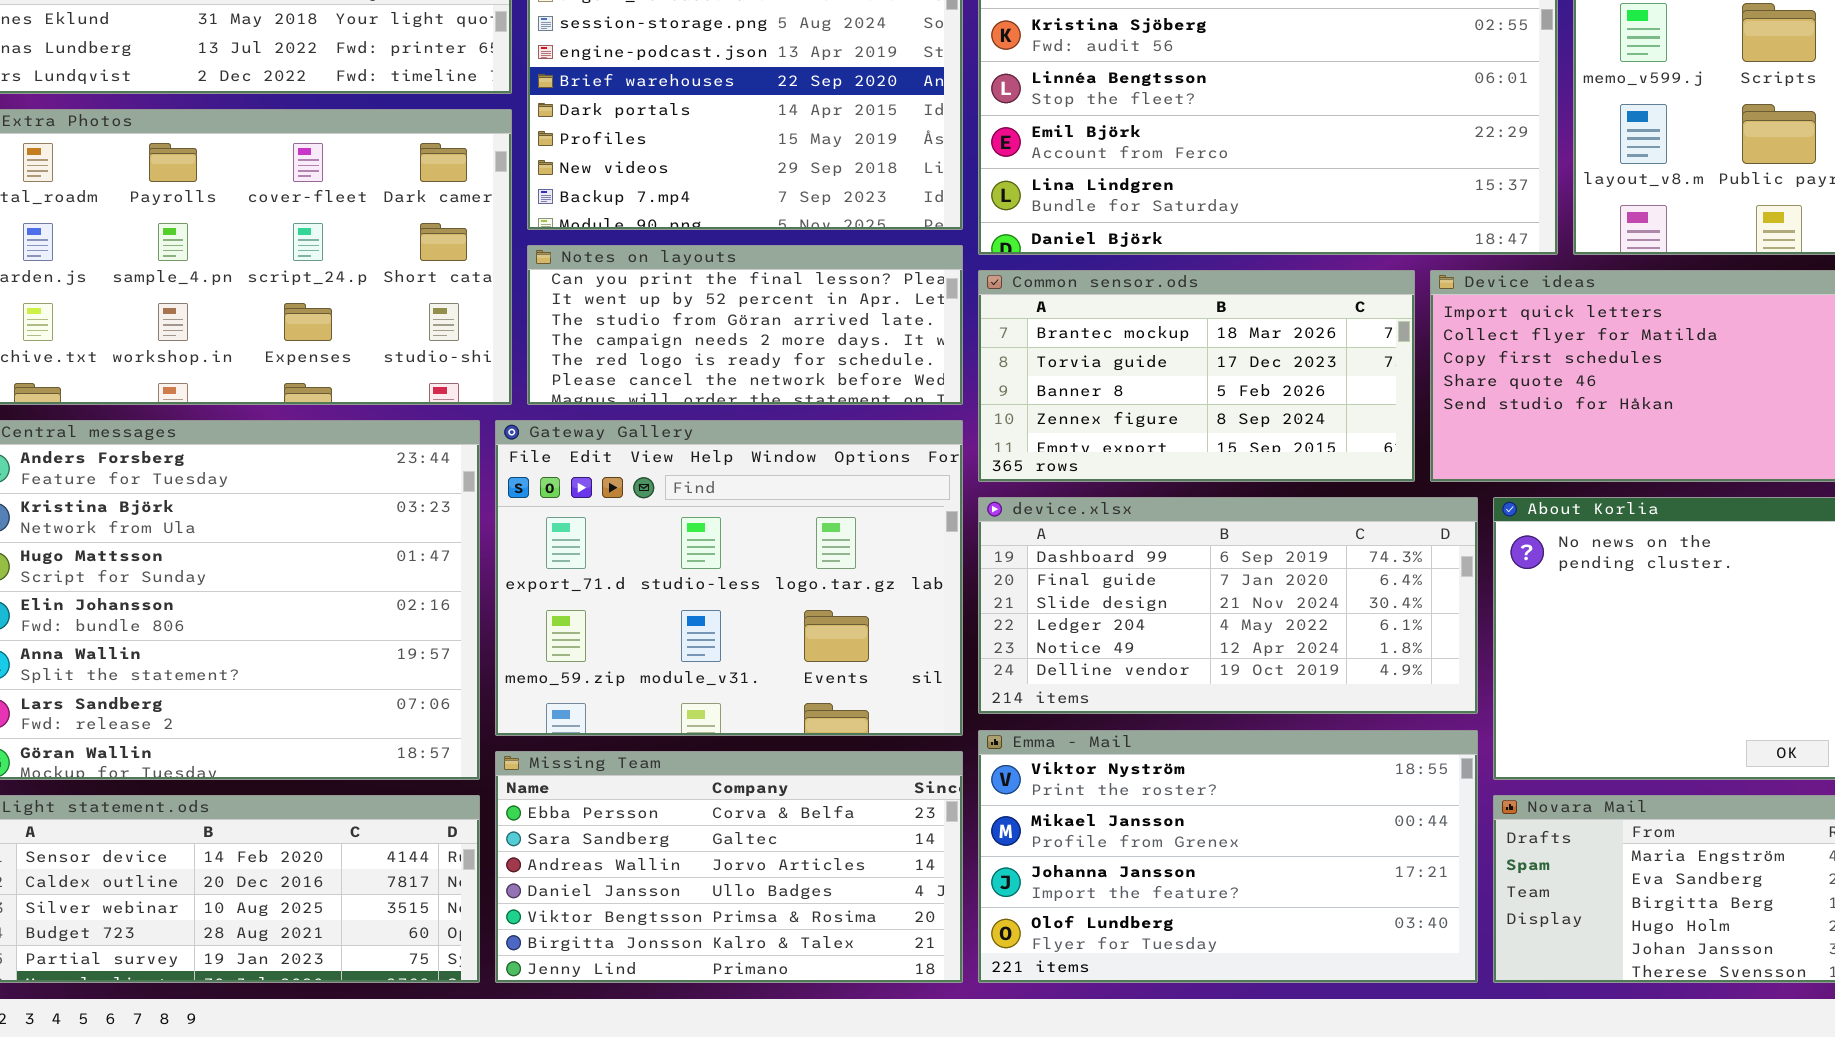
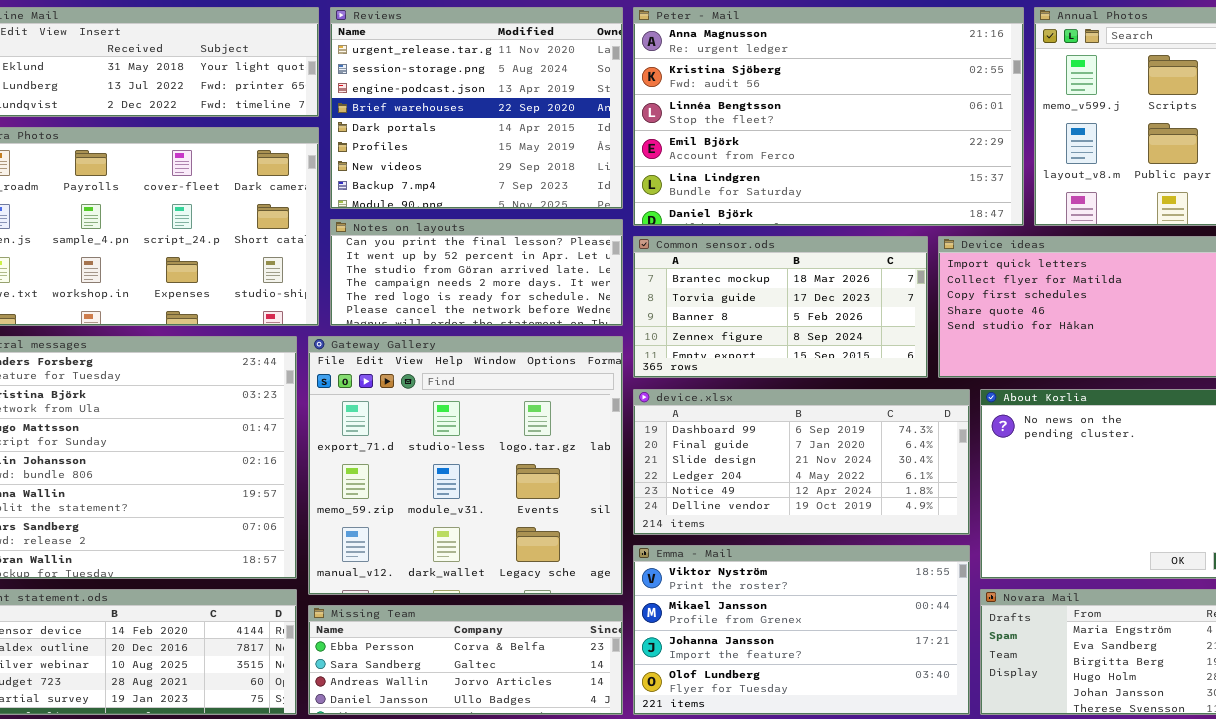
Gateway Gallery: [495,420,963,736] -> [308,336,623,595], resized
Missing Team: [495,751,963,983] -> [308,605,623,715], resized

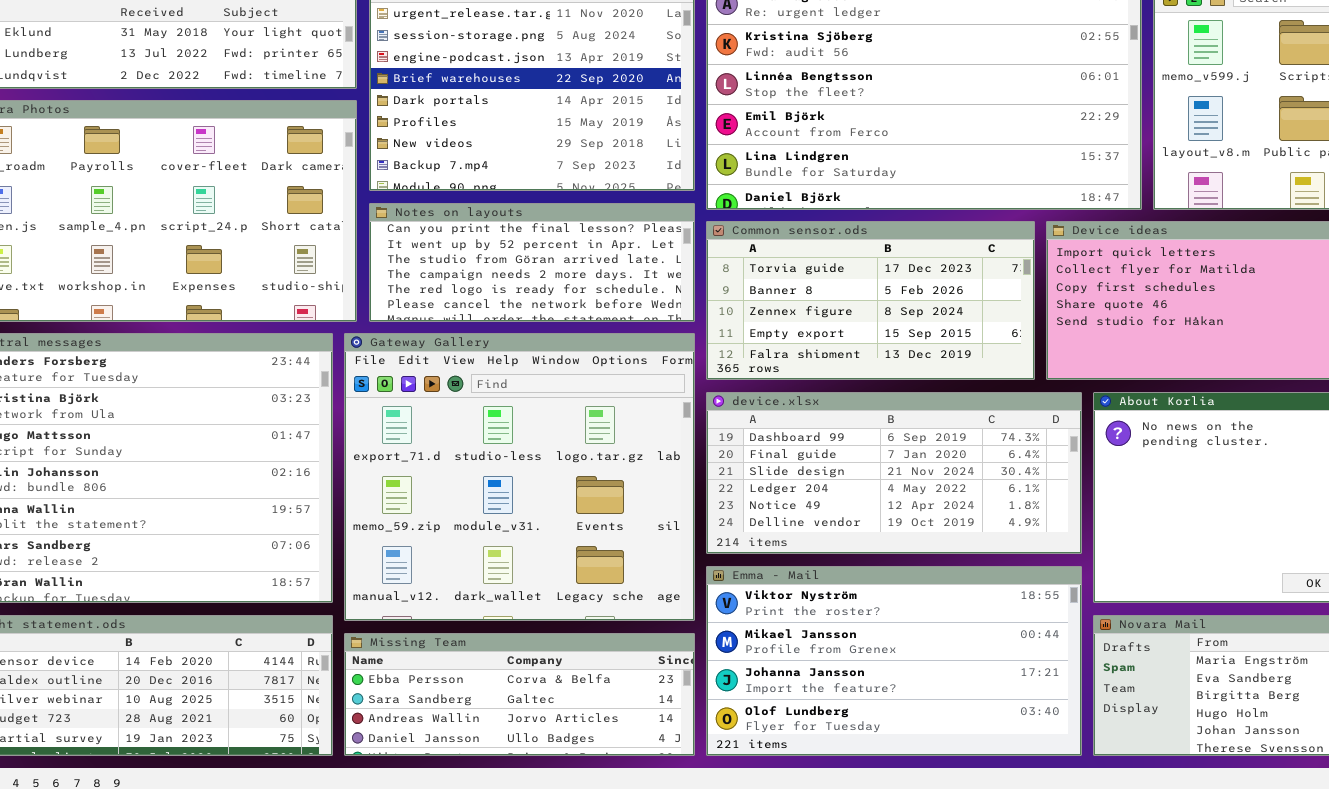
Common sensor.ods: [633,236,928,378] -> [706,221,1035,380], scrolled down 1 row

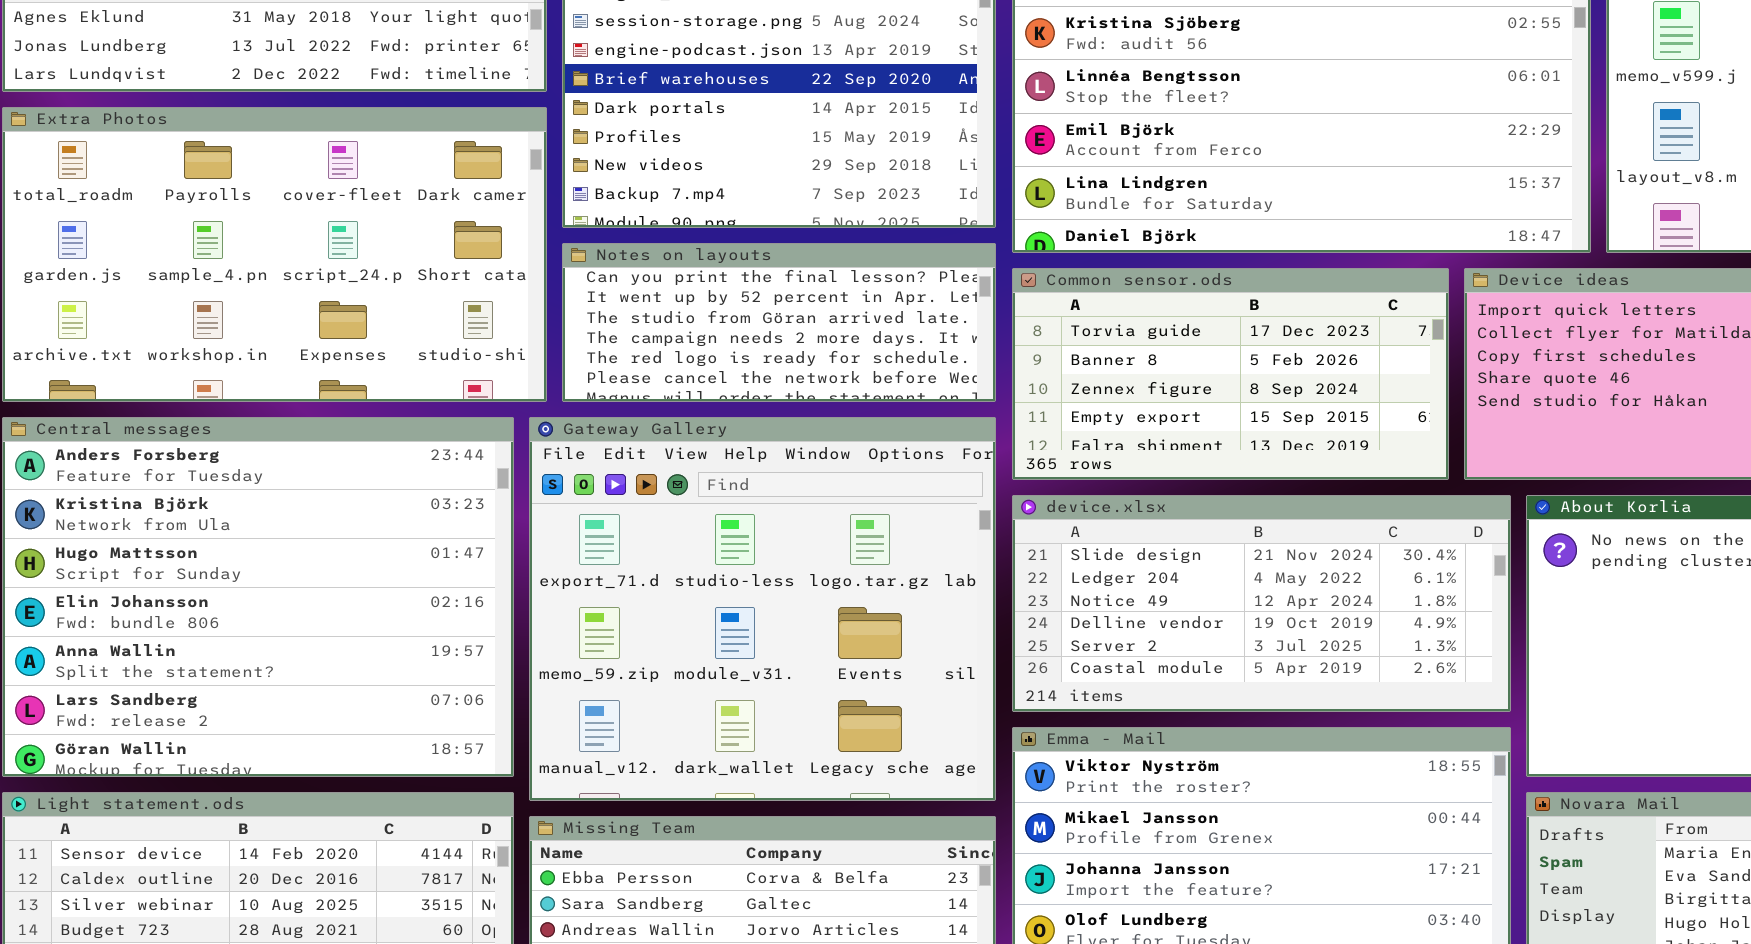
device.xlsx: [706,392,1082,554] -> [1012,495,1511,712], scrolled down 2 rows

